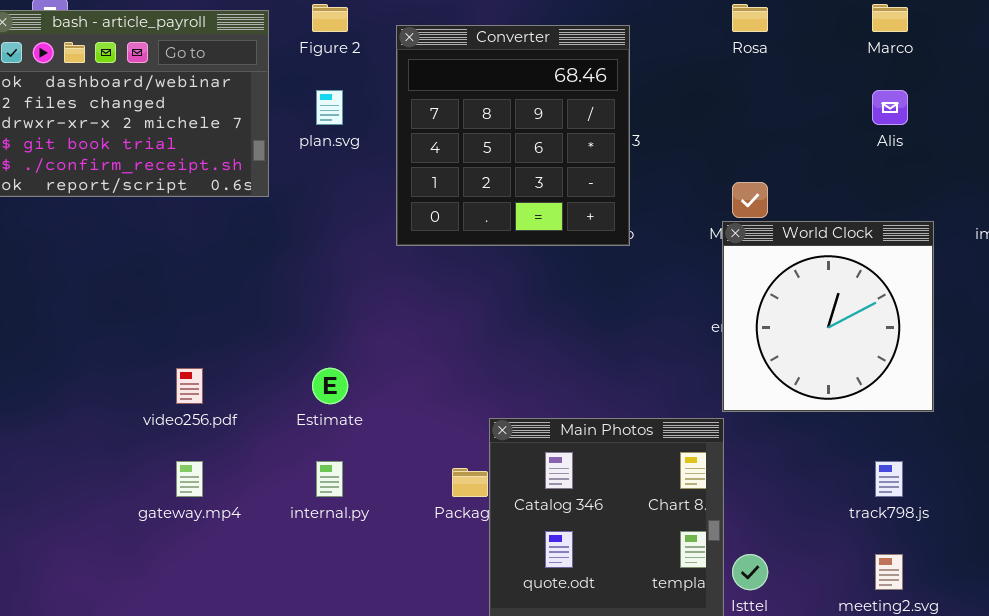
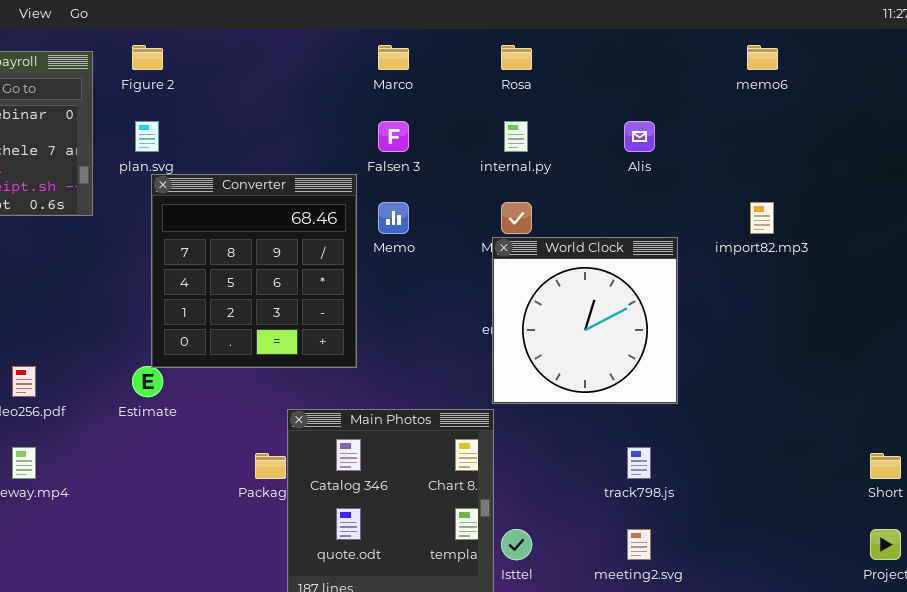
Marco: [872,4,908,32] -> [378,45,409,70], moved
Converter: [396,25,630,246] -> [151,174,357,368], moved
internal.py: [316,461,343,497] -> [504,121,528,152], moved

